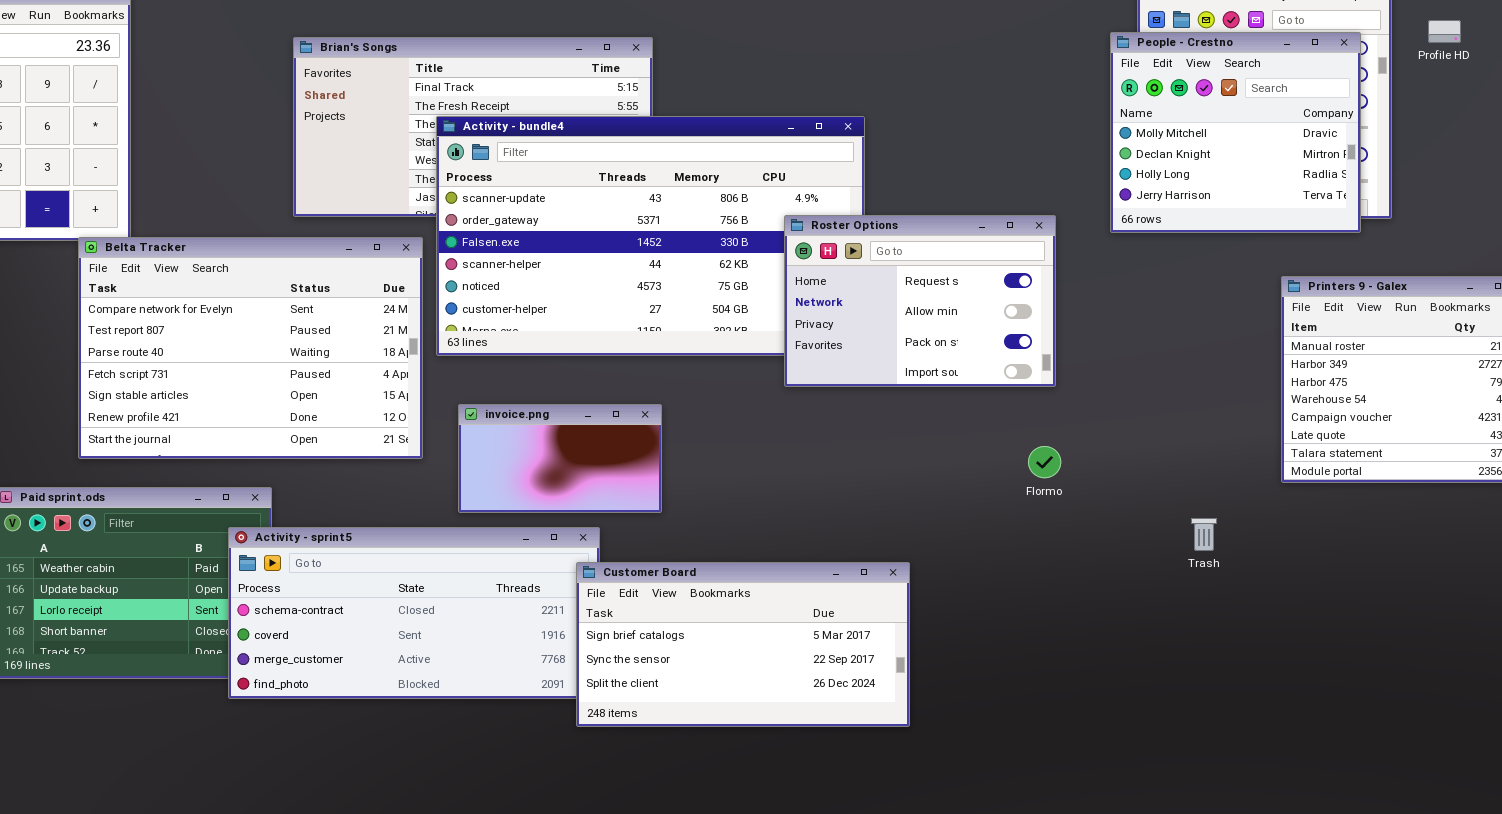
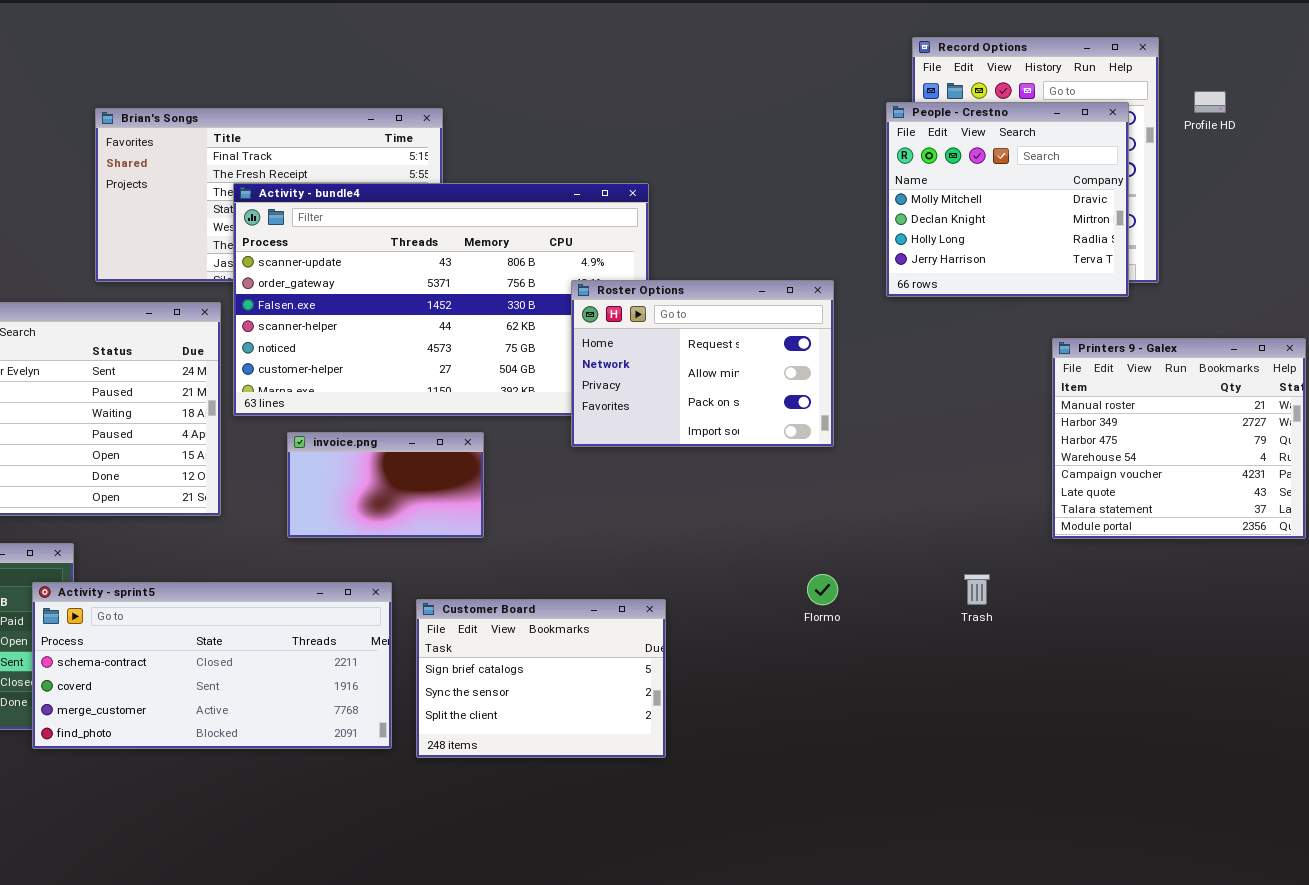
invoice.png: [458,404,662,513] -> [287,432,484,538], moved
Flormo: [1028,446,1061,478] -> [807,574,838,605], moved
Customer Board: [576,562,910,727] -> [416,599,666,758], moved, resized

